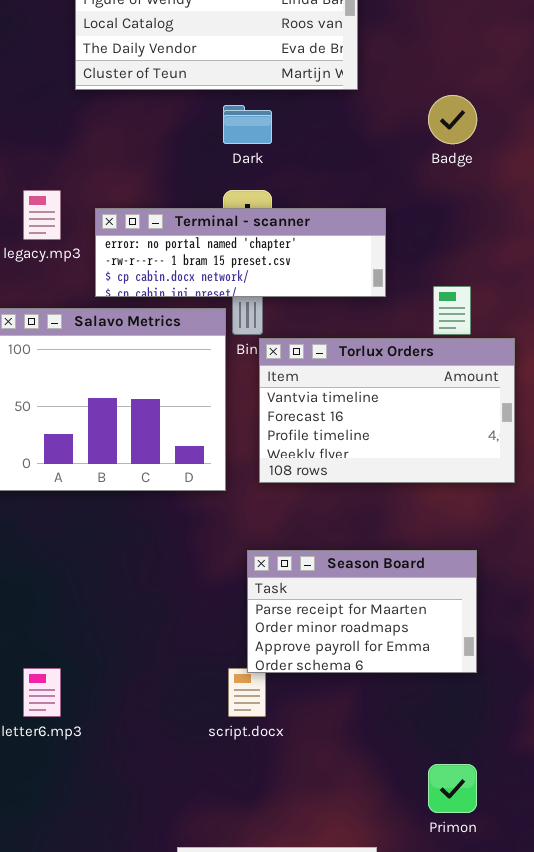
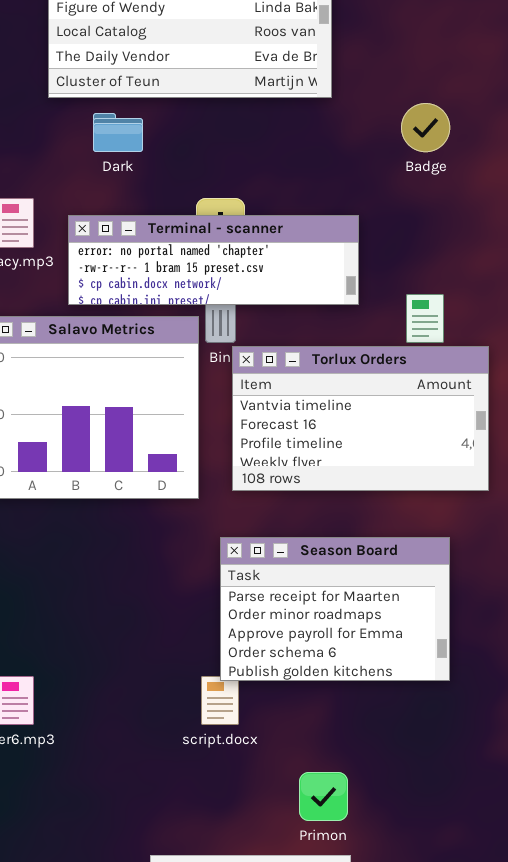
Dark: [223,105,272,144] -> [93,113,143,152], moved
Season Board: [247,550,477,673] -> [220,537,450,681], resized
Primon: [428,764,477,813] -> [299,772,348,821], moved

